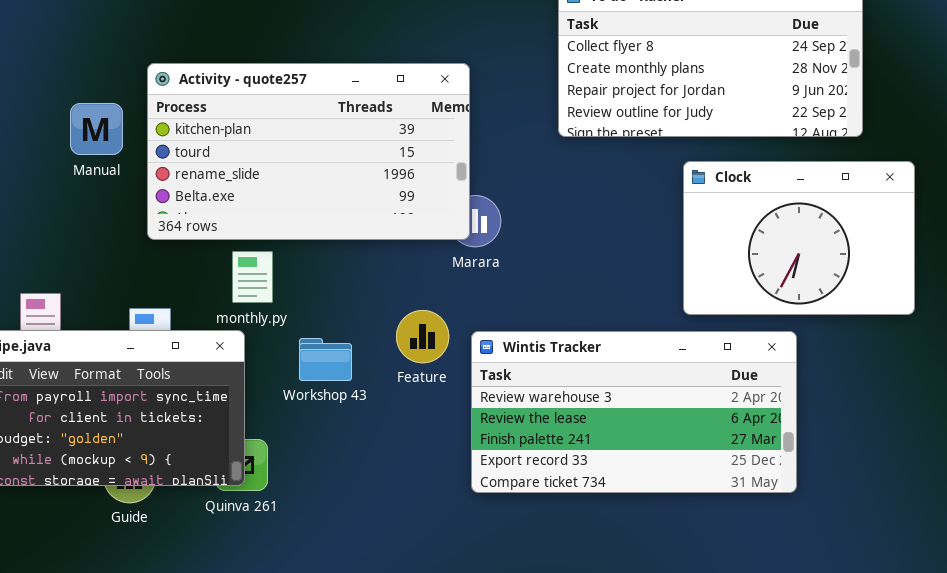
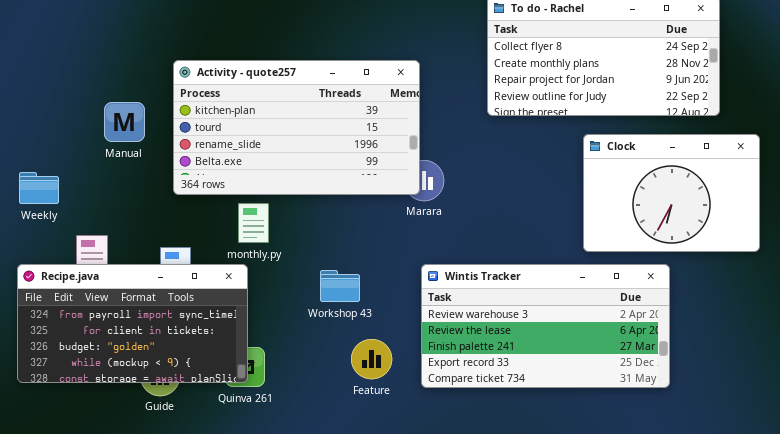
Manual: [70,103,123,155] -> [104,102,145,142], moved
Feature: [396,310,449,363] -> [351,339,392,379], moved
Workshop 43: [299,338,352,381] -> [320,270,360,302], moved

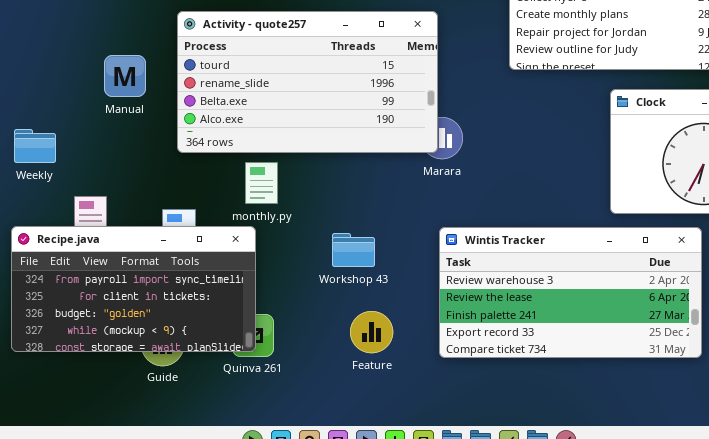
Activity - quote257: [173,60,420,195] -> [177,11,438,153], scrolled down 1 row
Feature: [351,339,392,379] -> [350,311,393,353], moved

